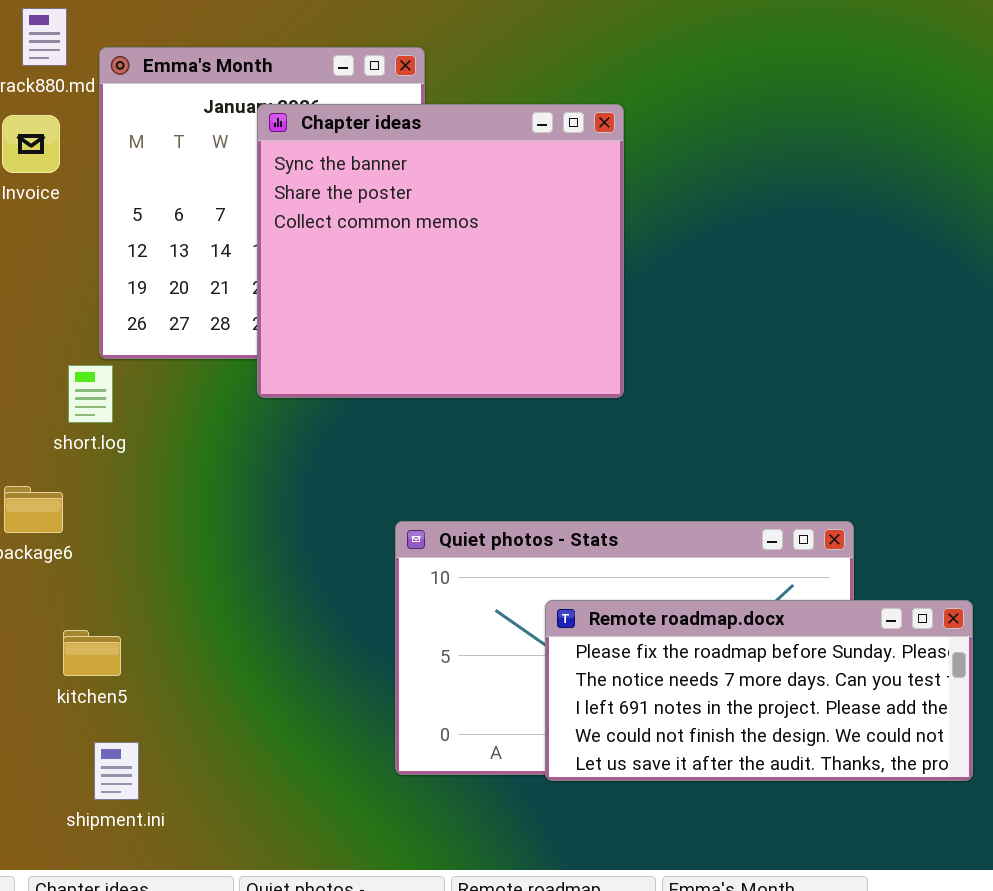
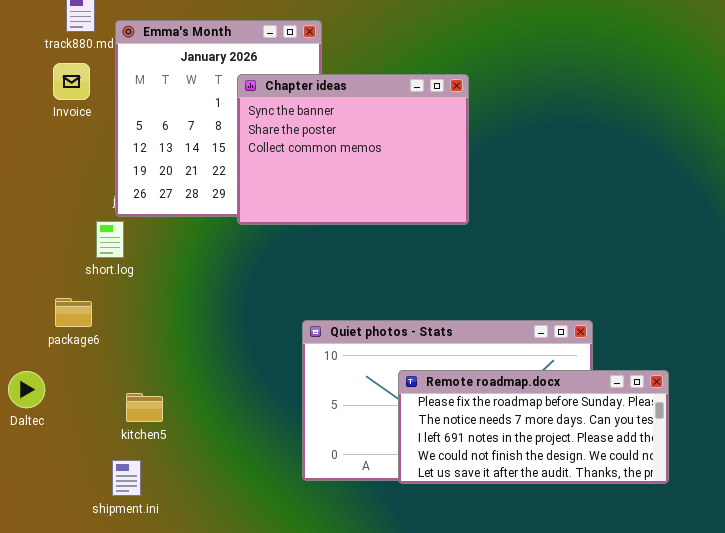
Chapter ideas: [257,104,624,398] -> [237,74,469,225], moved, resized
kitchen5: [63,630,121,676] -> [126,393,163,422], moved

